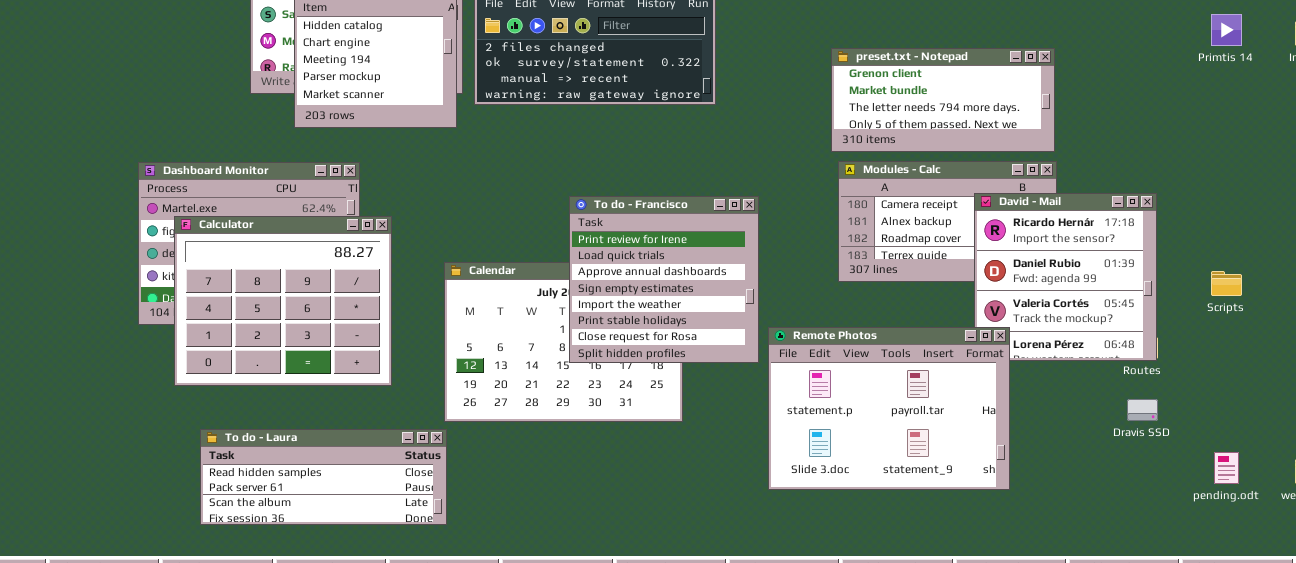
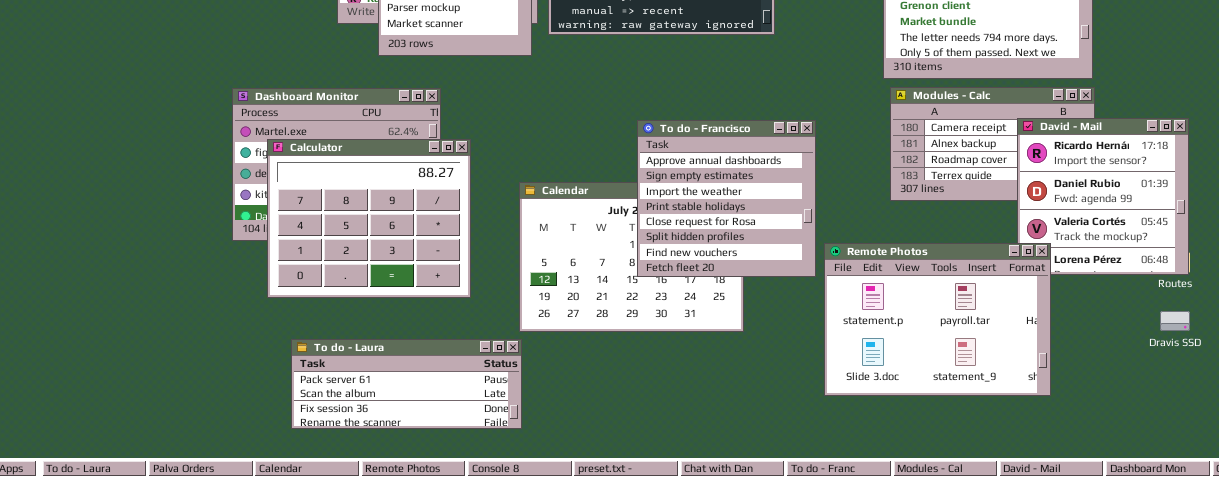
To do - Francisco: [569,196,759,363] -> [637,120,816,277], scrolled down 2 rows
To do - Laura: [200,429,447,525] -> [291,339,522,429], scrolled down 1 row

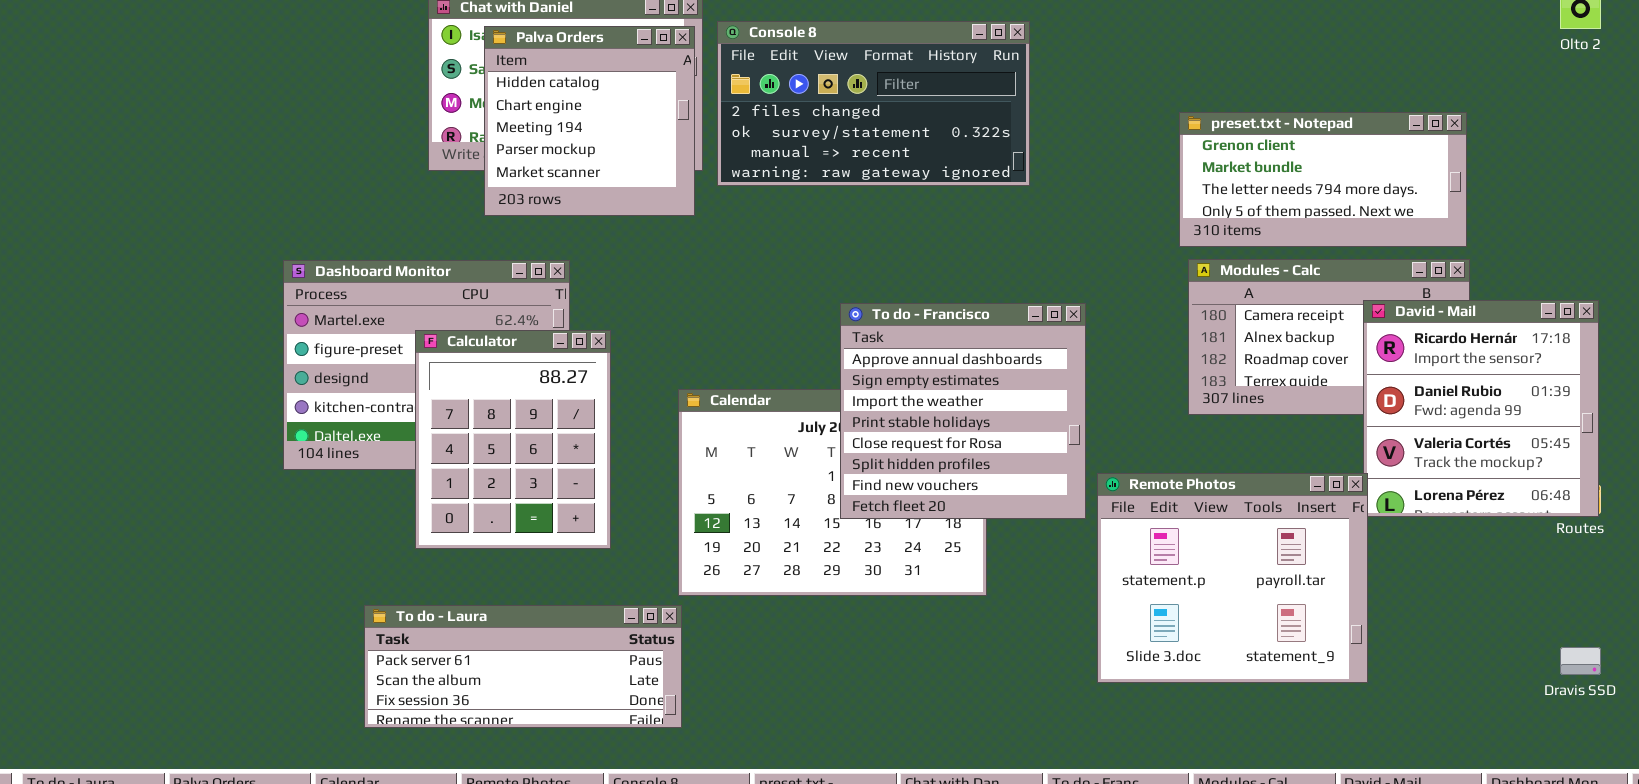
Calculator: [267,139,471,298] -> [415,330,611,549], resized
Remote Photos: [824,243,1051,396] -> [1097,473,1368,683], resized
Dravis SSD: [1160,311,1190,331] -> [1560,647,1601,675], moved

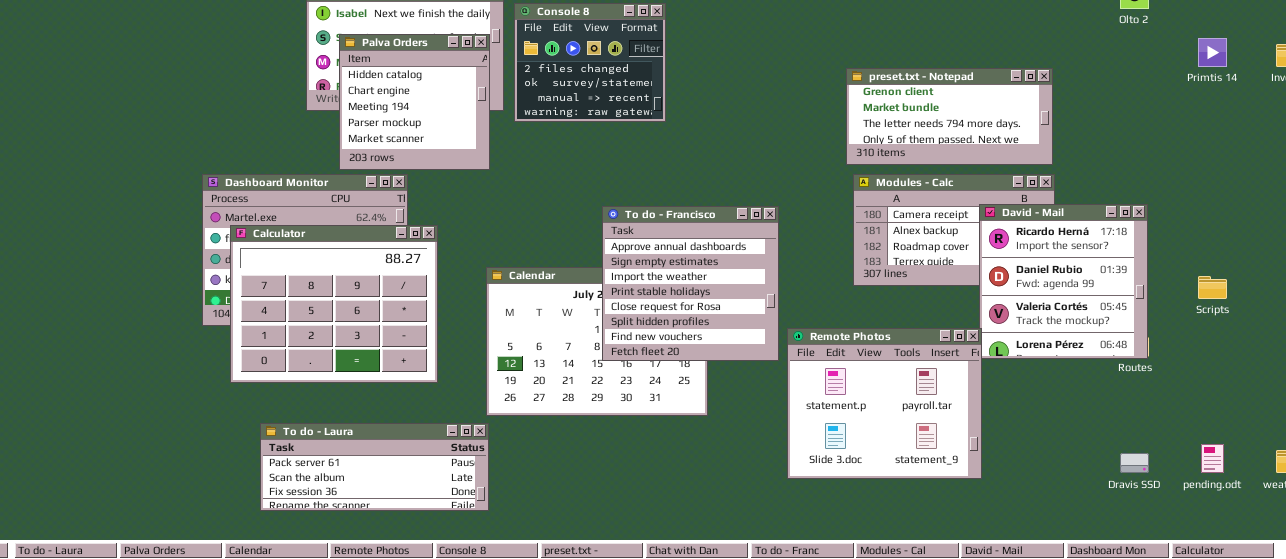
Console 8: [717,21,1030,186] -> [514,3,666,122], resized
Palva Orders: [484,26,695,216] -> [339,34,490,170], moved
Calculator: [415,330,611,549] -> [230,225,438,383], resized

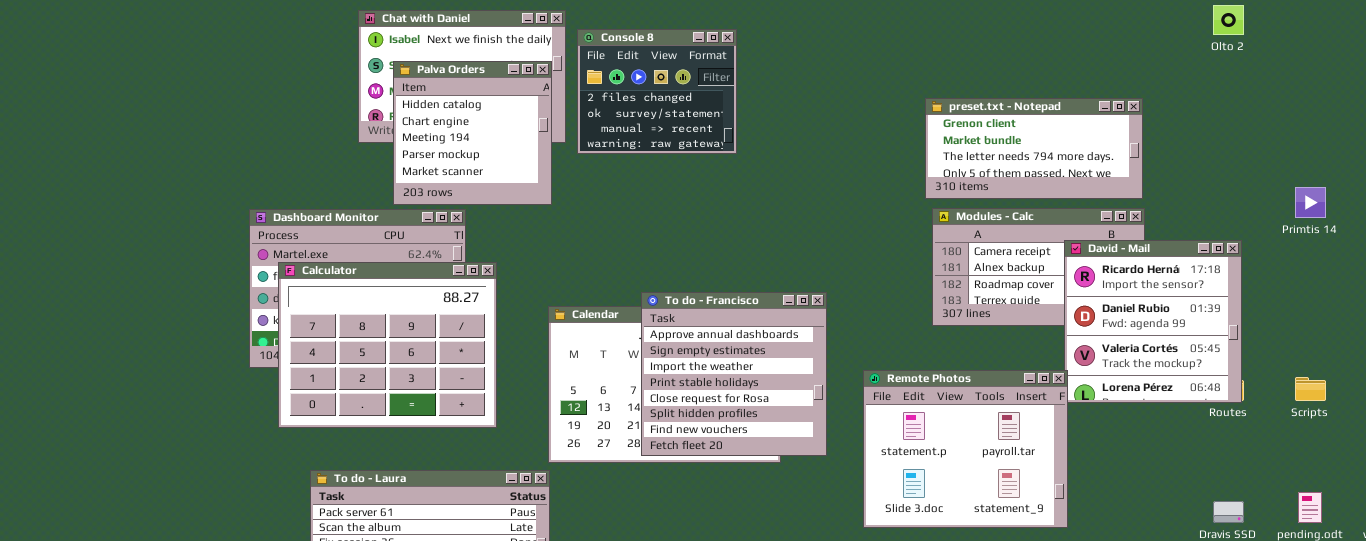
Primtis 14: [1198,38,1227,67] -> [1295,187,1326,218], moved
To do - Francisco: [602,206,779,361] -> [641,292,827,456], moved
Scripts: [1198,276,1227,299] -> [1295,377,1326,401], moved

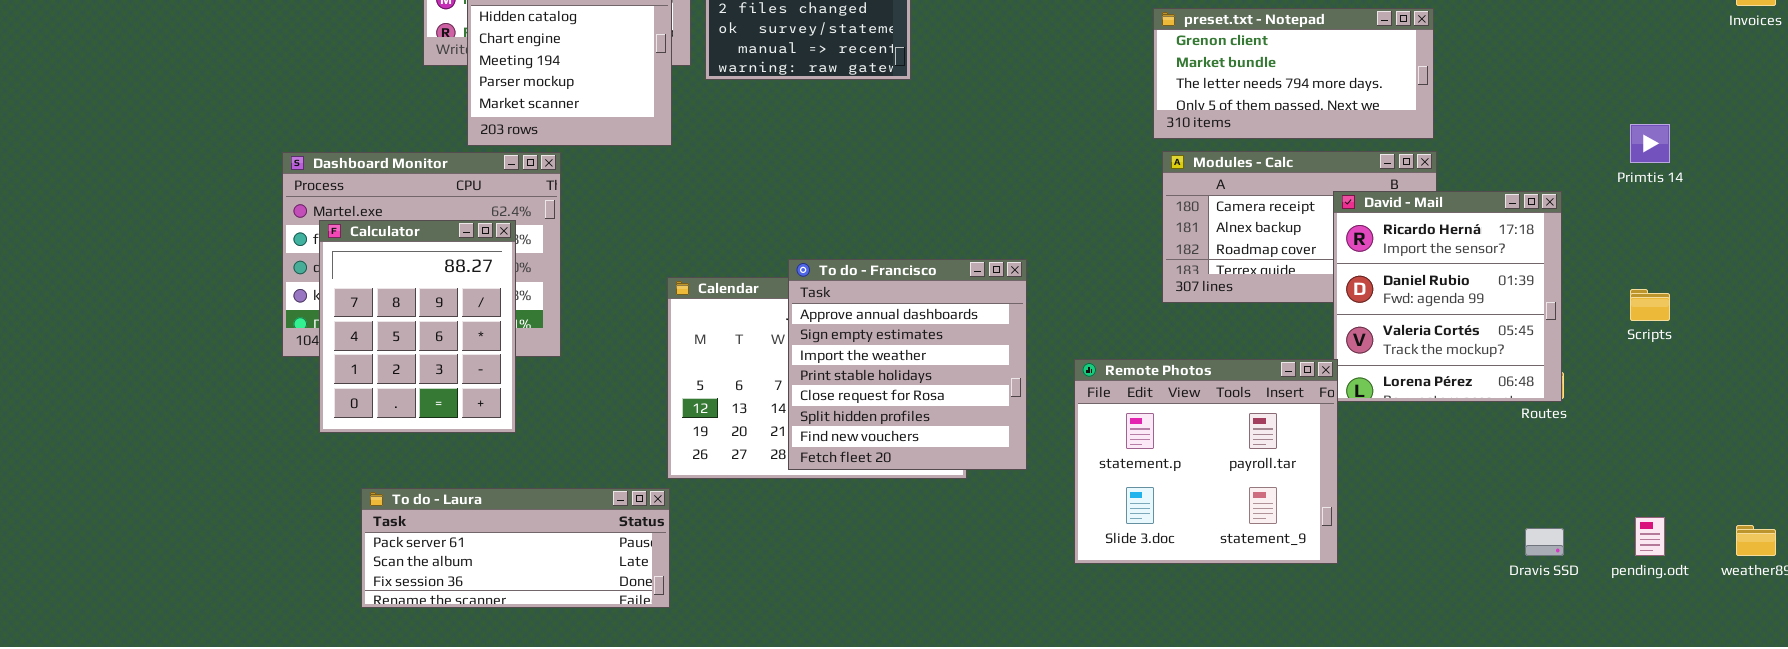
Calculator: [278,262,497,428] -> [319,220,516,433], resized
Scripts: [1295,377,1326,401] -> [1630,289,1670,321], moved

